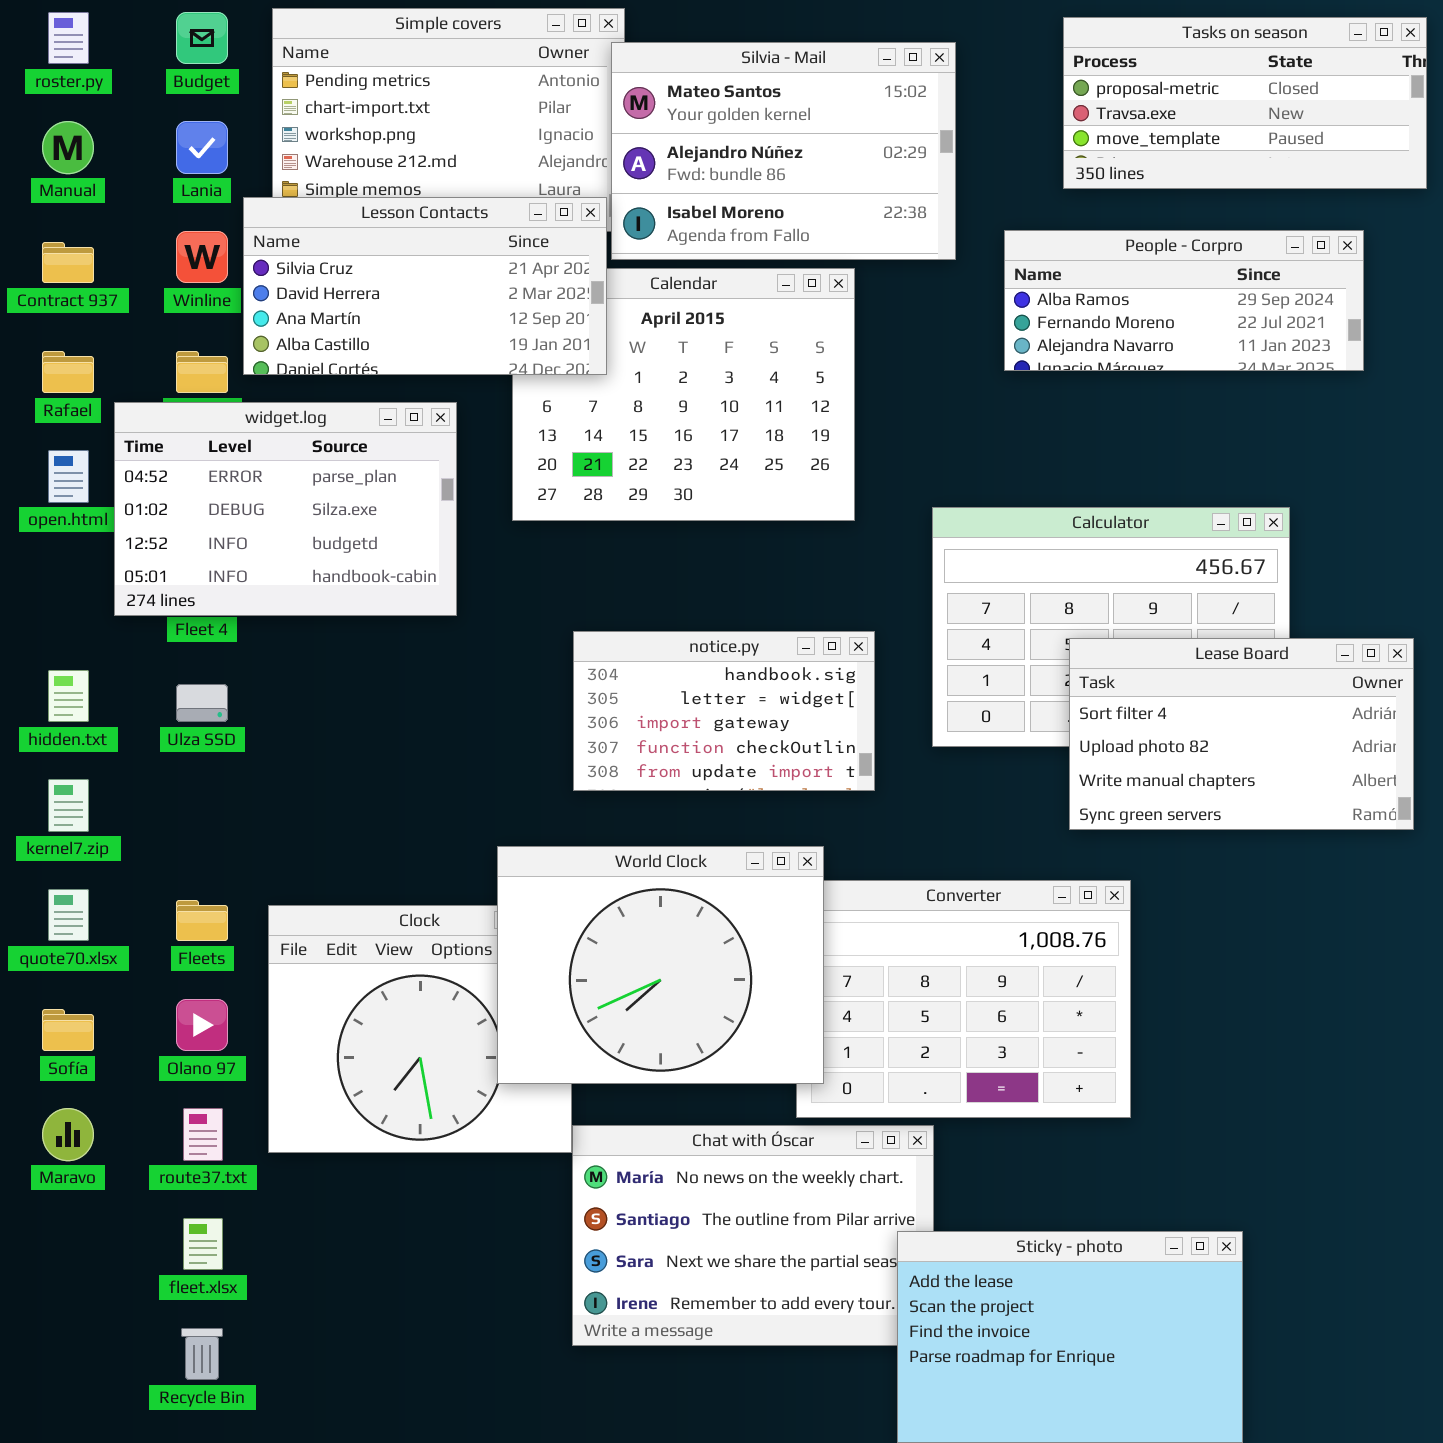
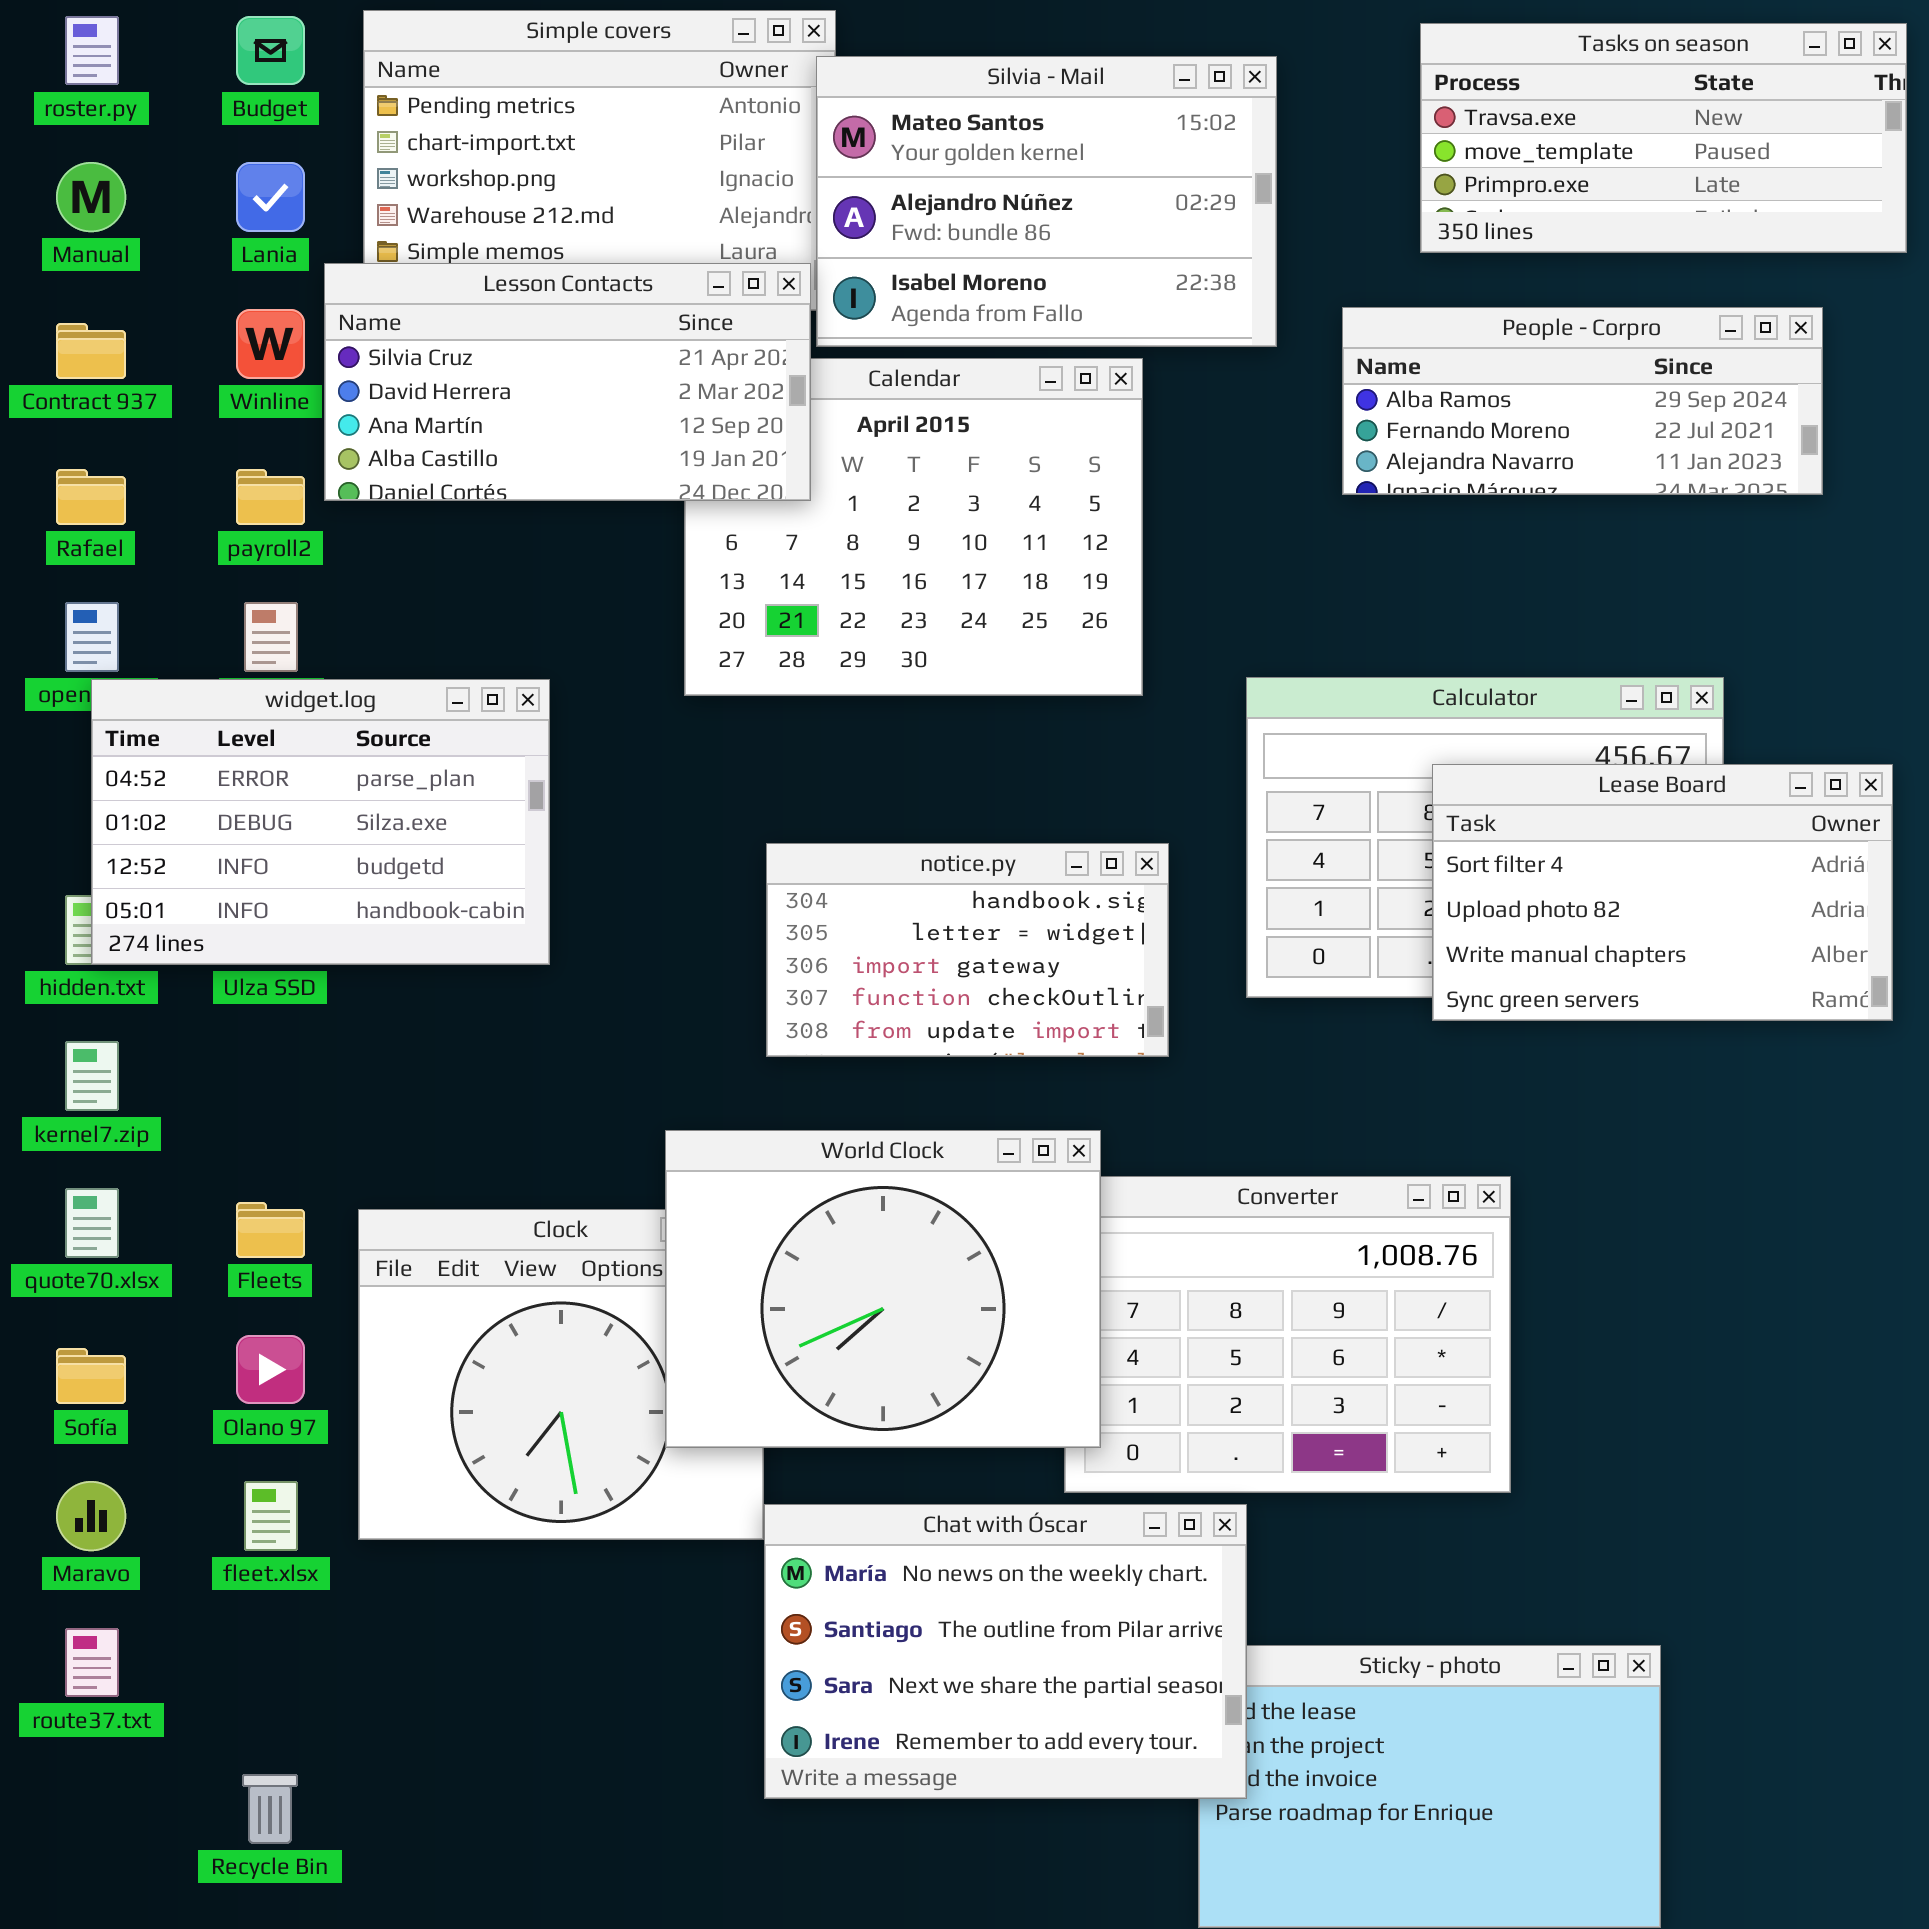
Tasks on season: [1063,17,1427,189] -> [1420,23,1907,253], scrolled down 1 row
widget.log: [114,402,457,616] -> [91,679,550,965], moved
Lease Board: [1069,638,1414,830] -> [1432,764,1893,1021], moved
route37.txt: [183,1108,223,1161] -> [65,1628,119,1697], moved
Chat with Óscar: [572,1125,934,1346] -> [764,1504,1247,1799], raised
fleet.xlsx: [183,1218,223,1270] -> [244,1481,298,1551], moved

